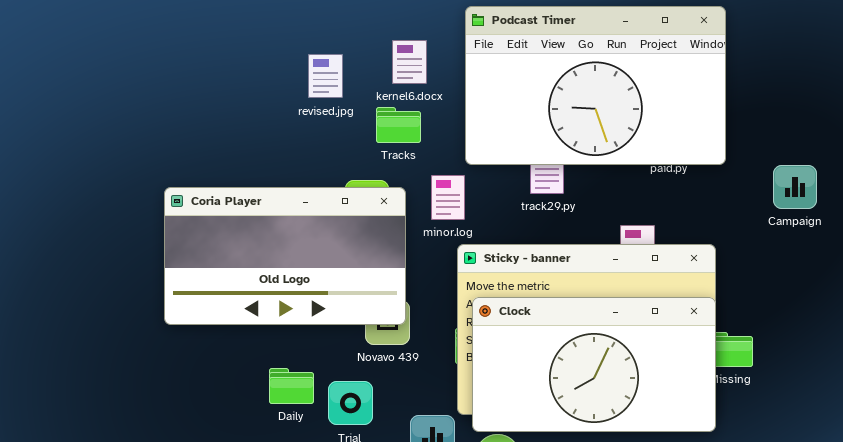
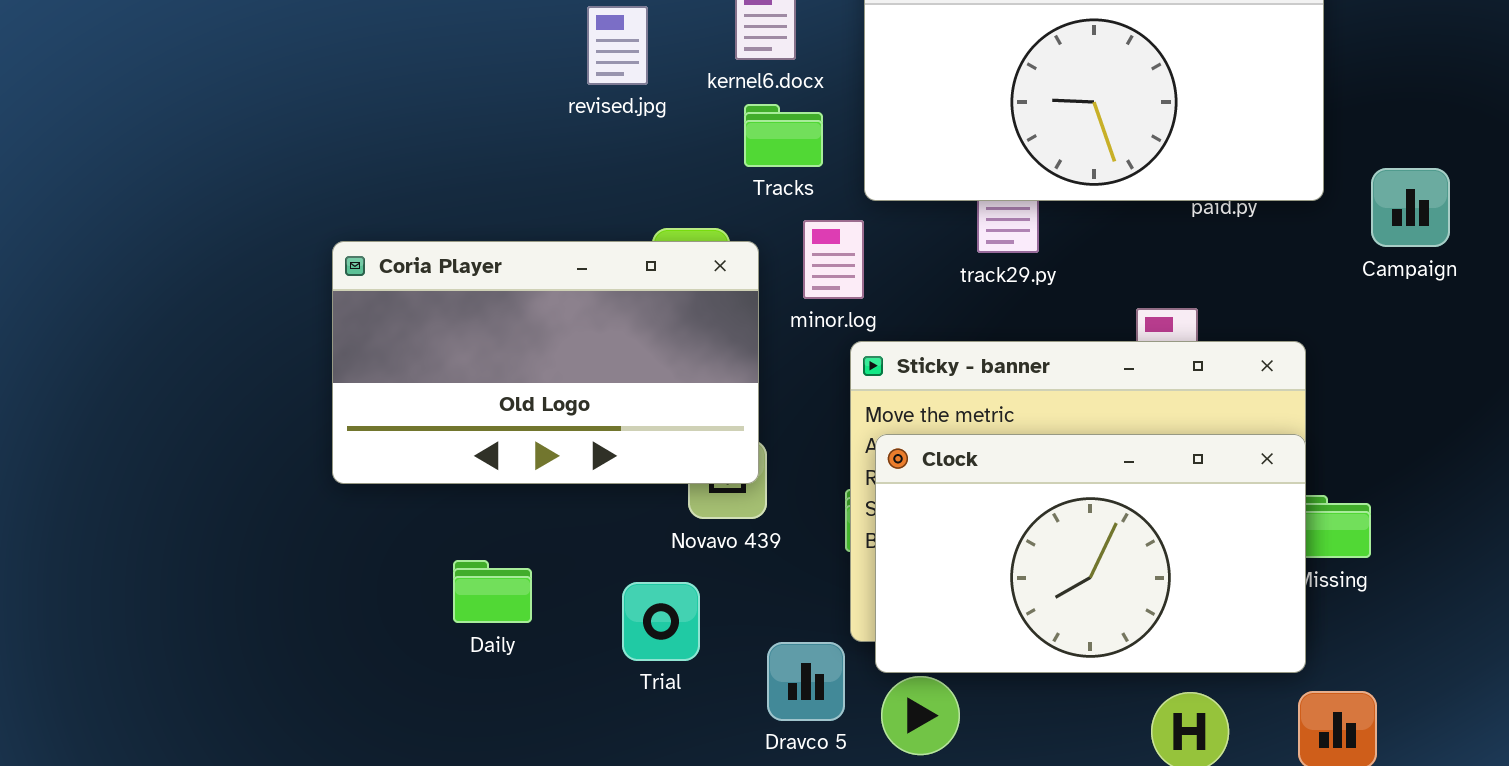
Tracks: [376,107,421,143] -> [744,104,823,167], moved
Campaign: [773,165,817,209] -> [1371,168,1450,247], moved
Daily: [269,368,314,404] -> [453,560,532,623], moved

